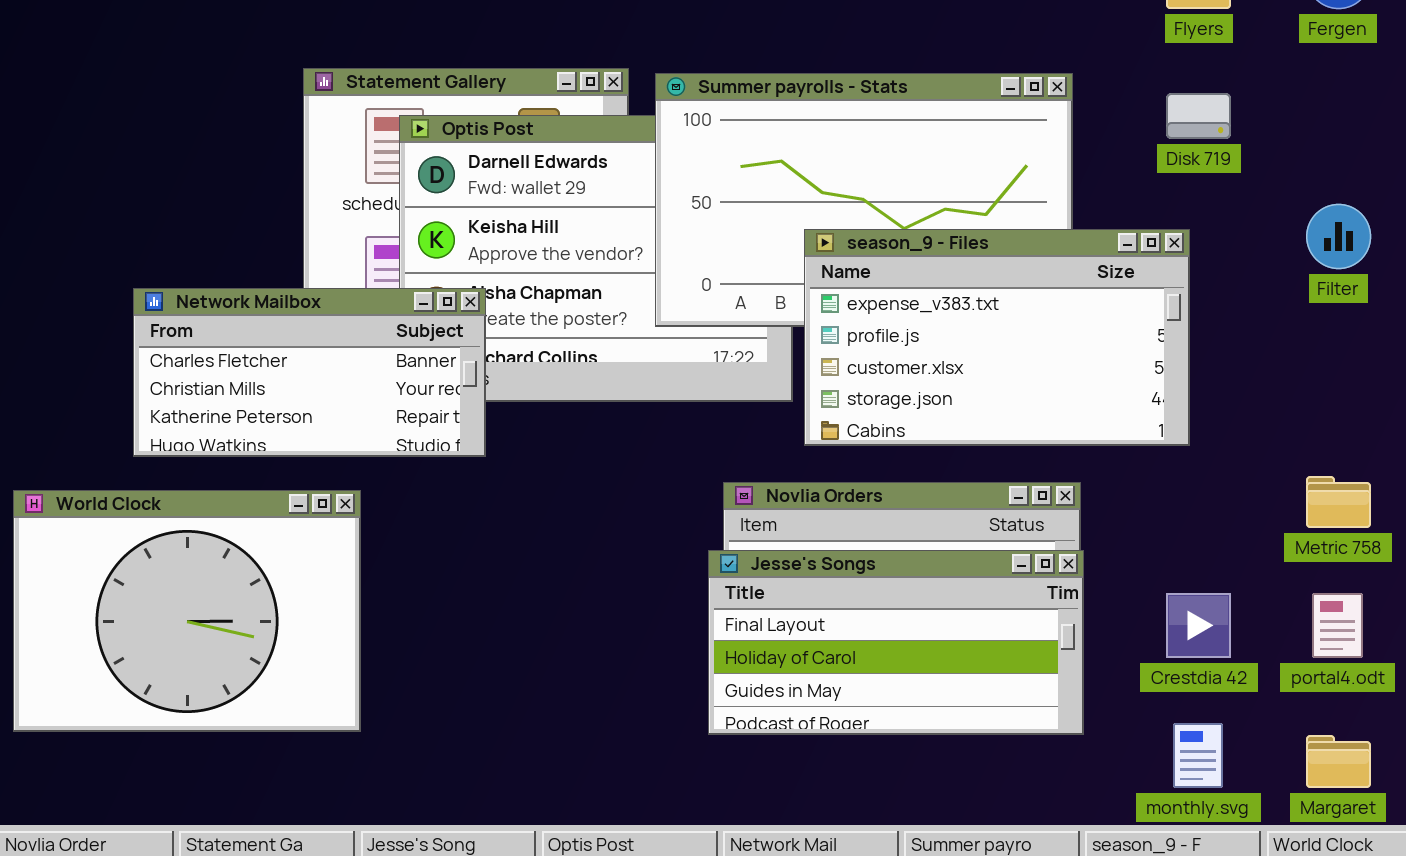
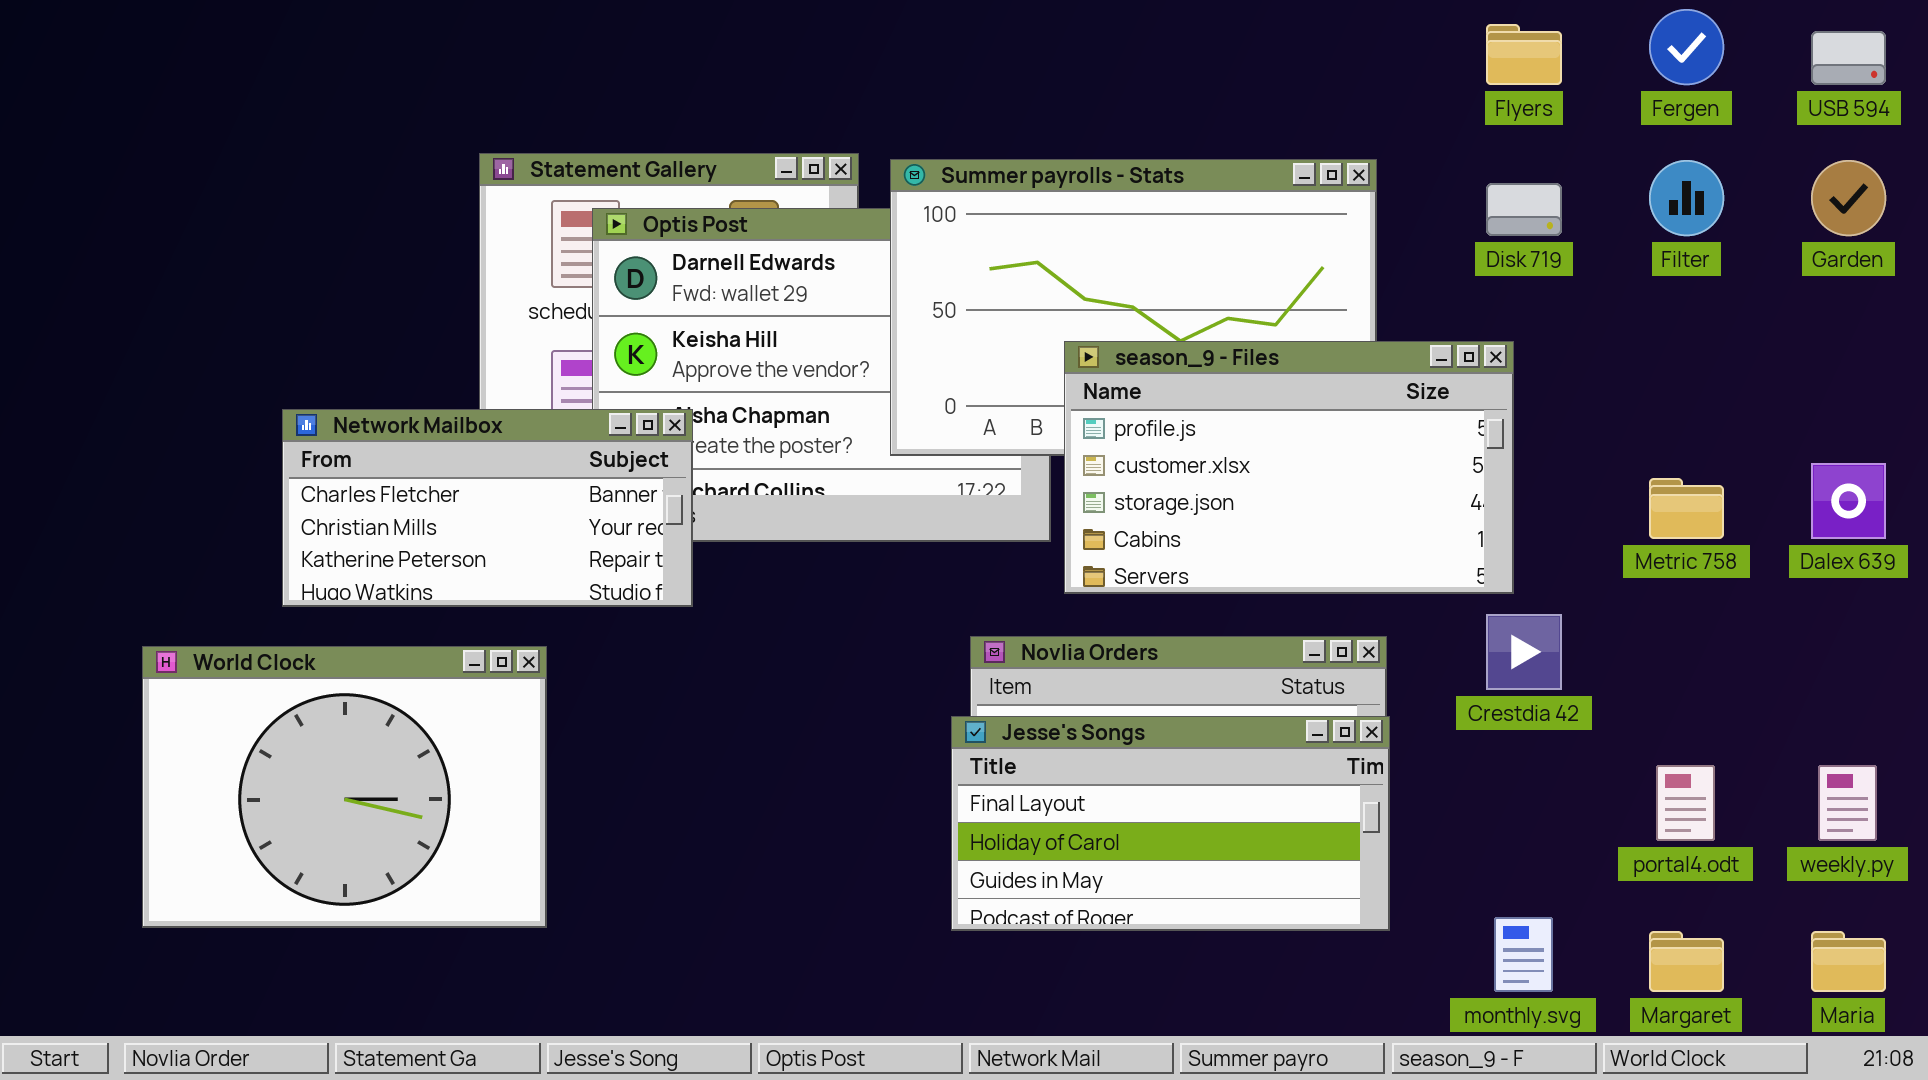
Filter: [1306,204,1371,269] -> [1649,160,1724,236], moved
season_9 - Files: [804,229,1190,446] -> [1064,341,1514,594], scrolled down 1 row
Metric 758: [1306,476,1371,528] -> [1649,478,1724,539], moved
Crestdia 42: [1166,593,1231,658] -> [1486,614,1562,690], moved

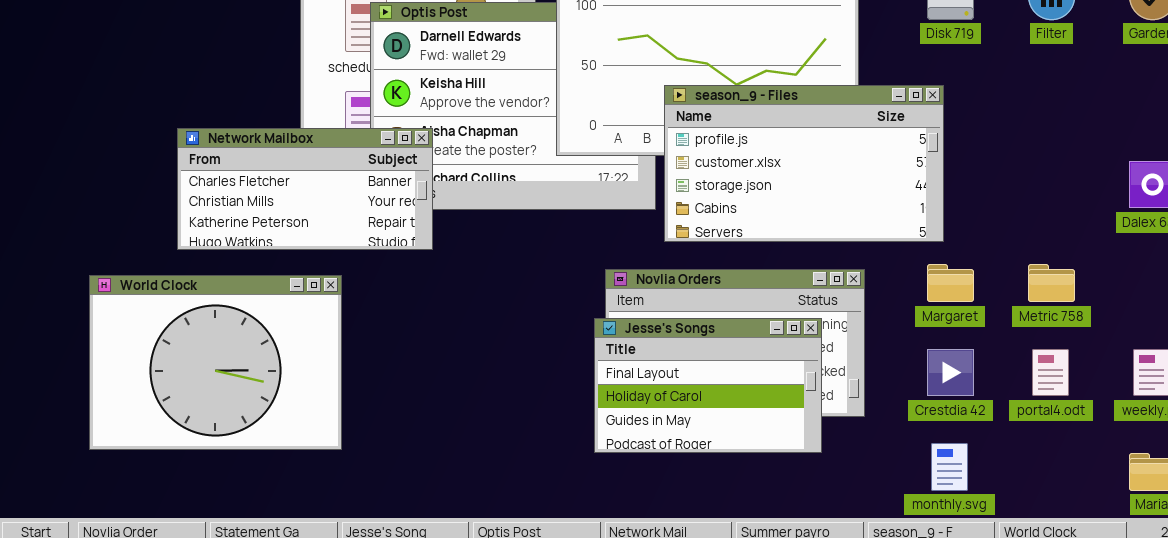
Metric 758: [1649,478,1724,539] -> [1028,264,1075,302], moved
Crestdia 42: [1486,614,1562,690] -> [927,349,974,396], moved
Jesse's Songs: [951,716,1390,931] -> [594,318,822,453], resized
Margaret: [1649,931,1724,992] -> [927,264,974,302], moved

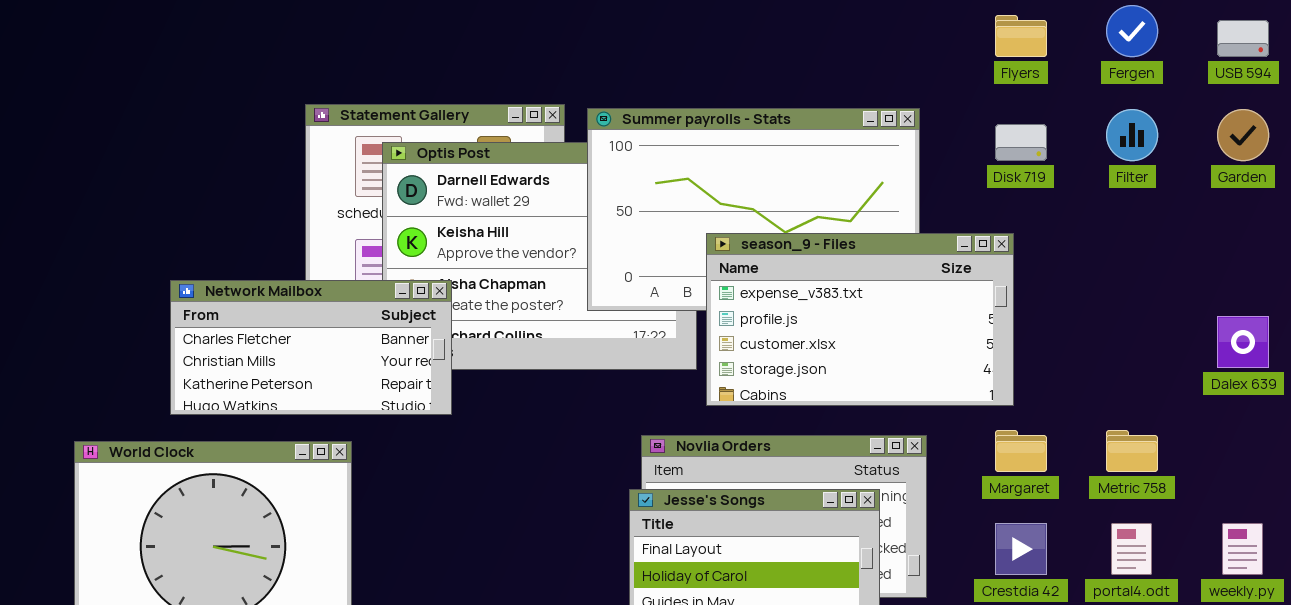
season_9 - Files: [664,85,944,242] -> [706,233,1014,406], scrolled up 1 row

